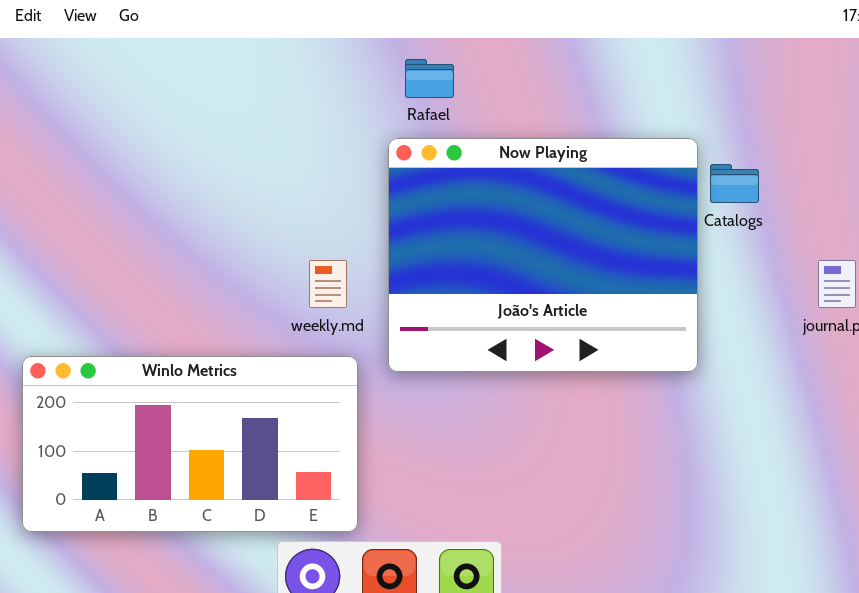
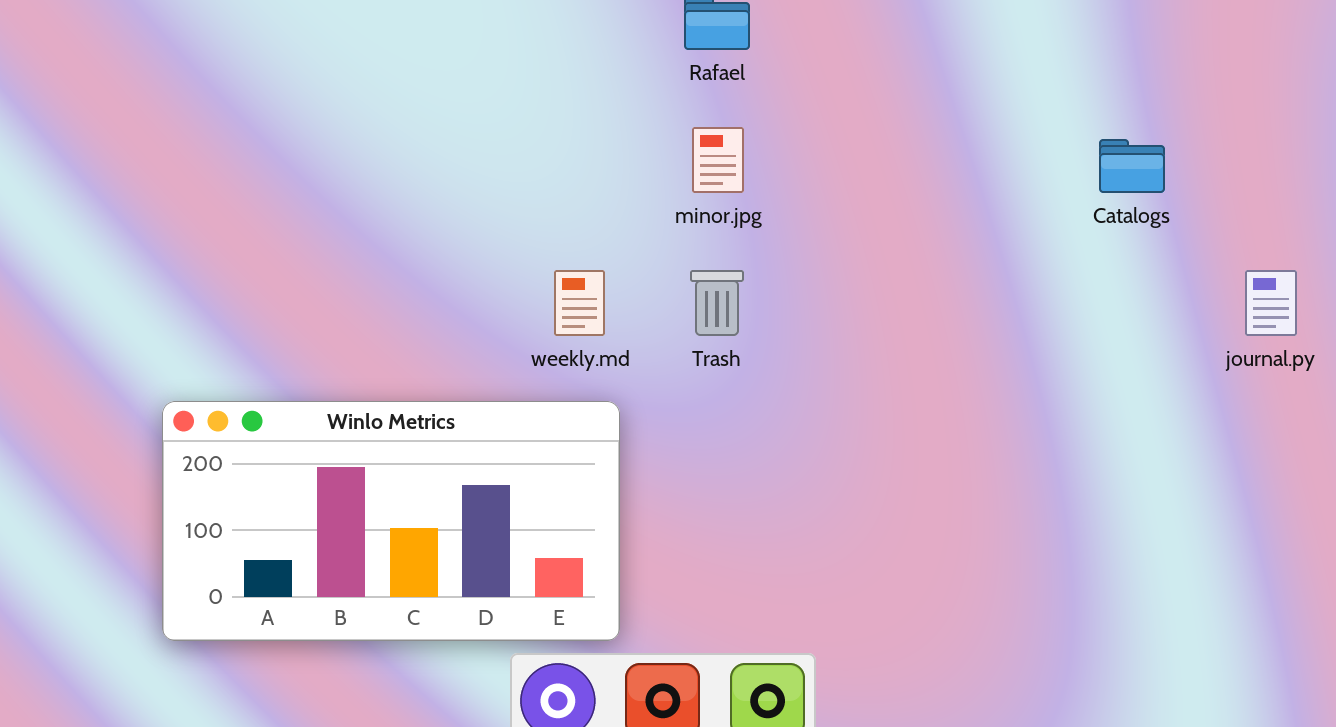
Now Playing: [388,138,698,372] -> none, closed

